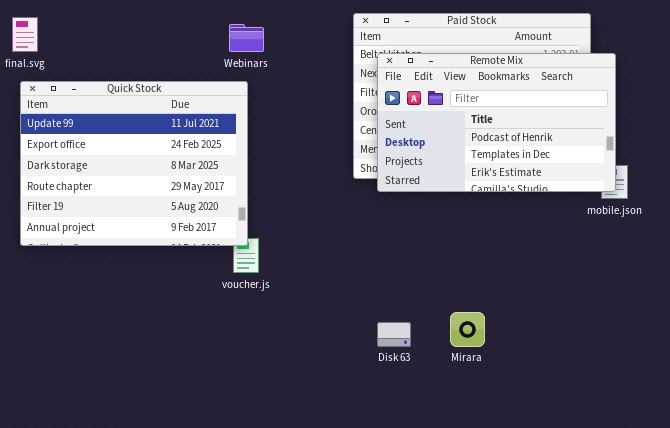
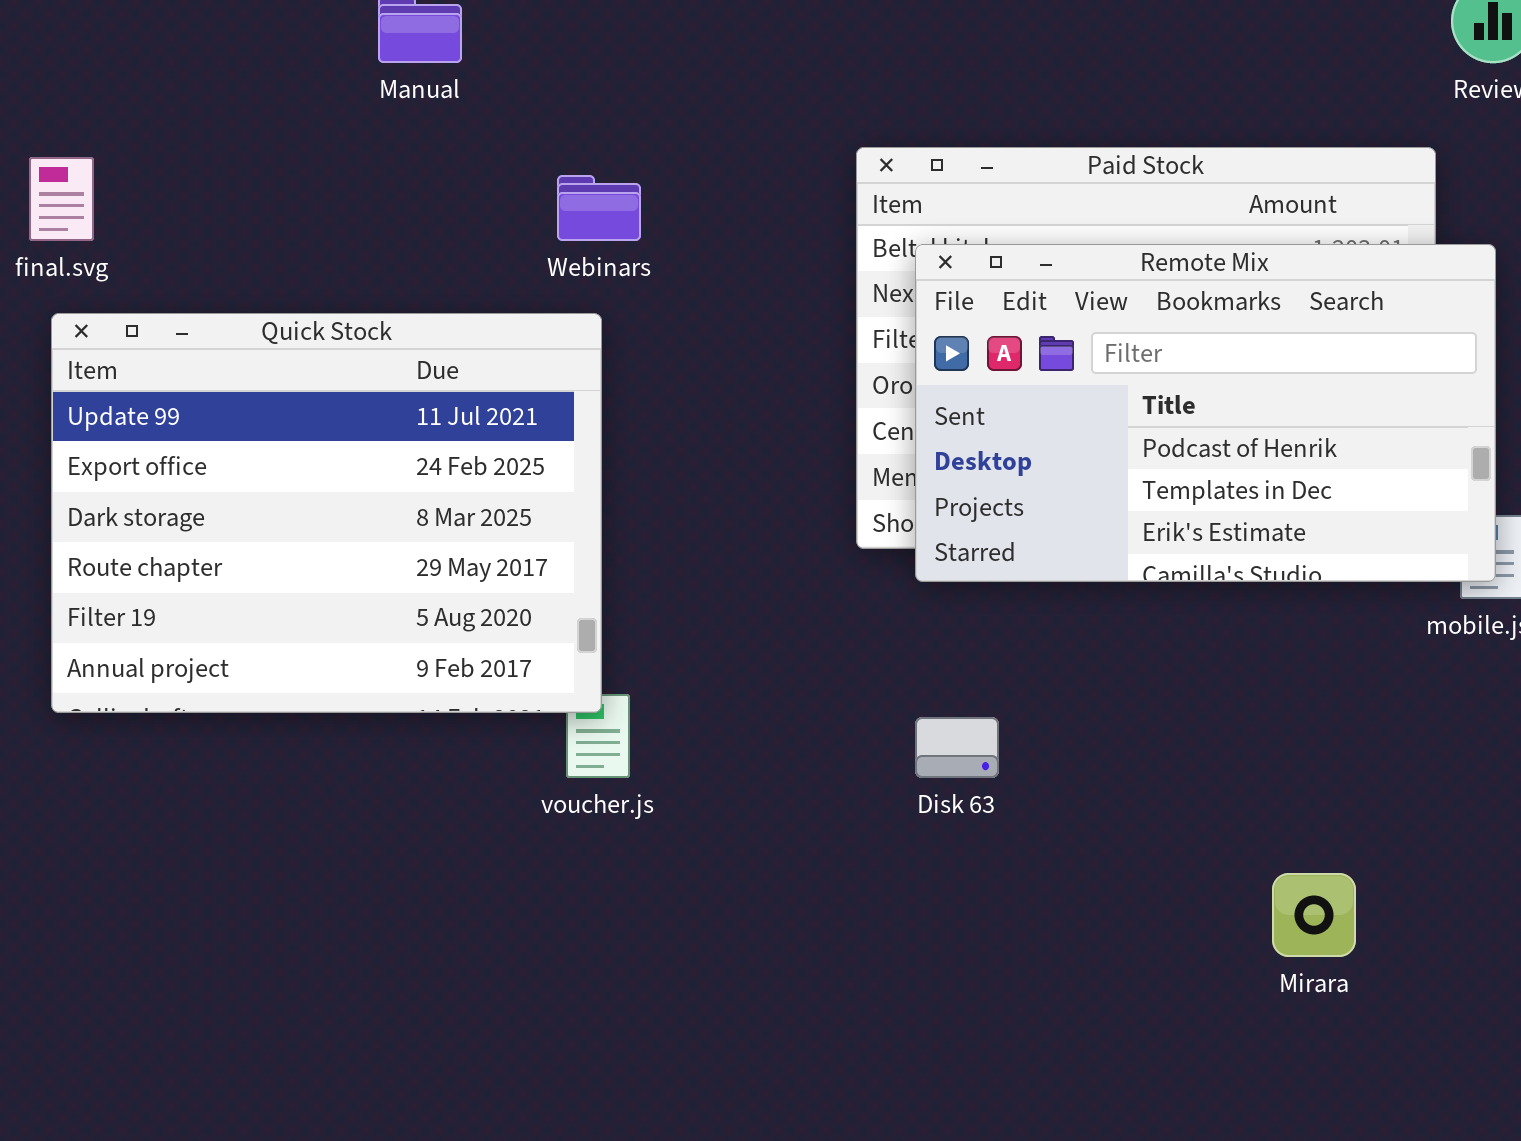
Mirara: [450,312,485,347] -> [1272,873,1356,957], moved
Disk 63: [377,322,411,347] -> [915,717,999,778], moved

